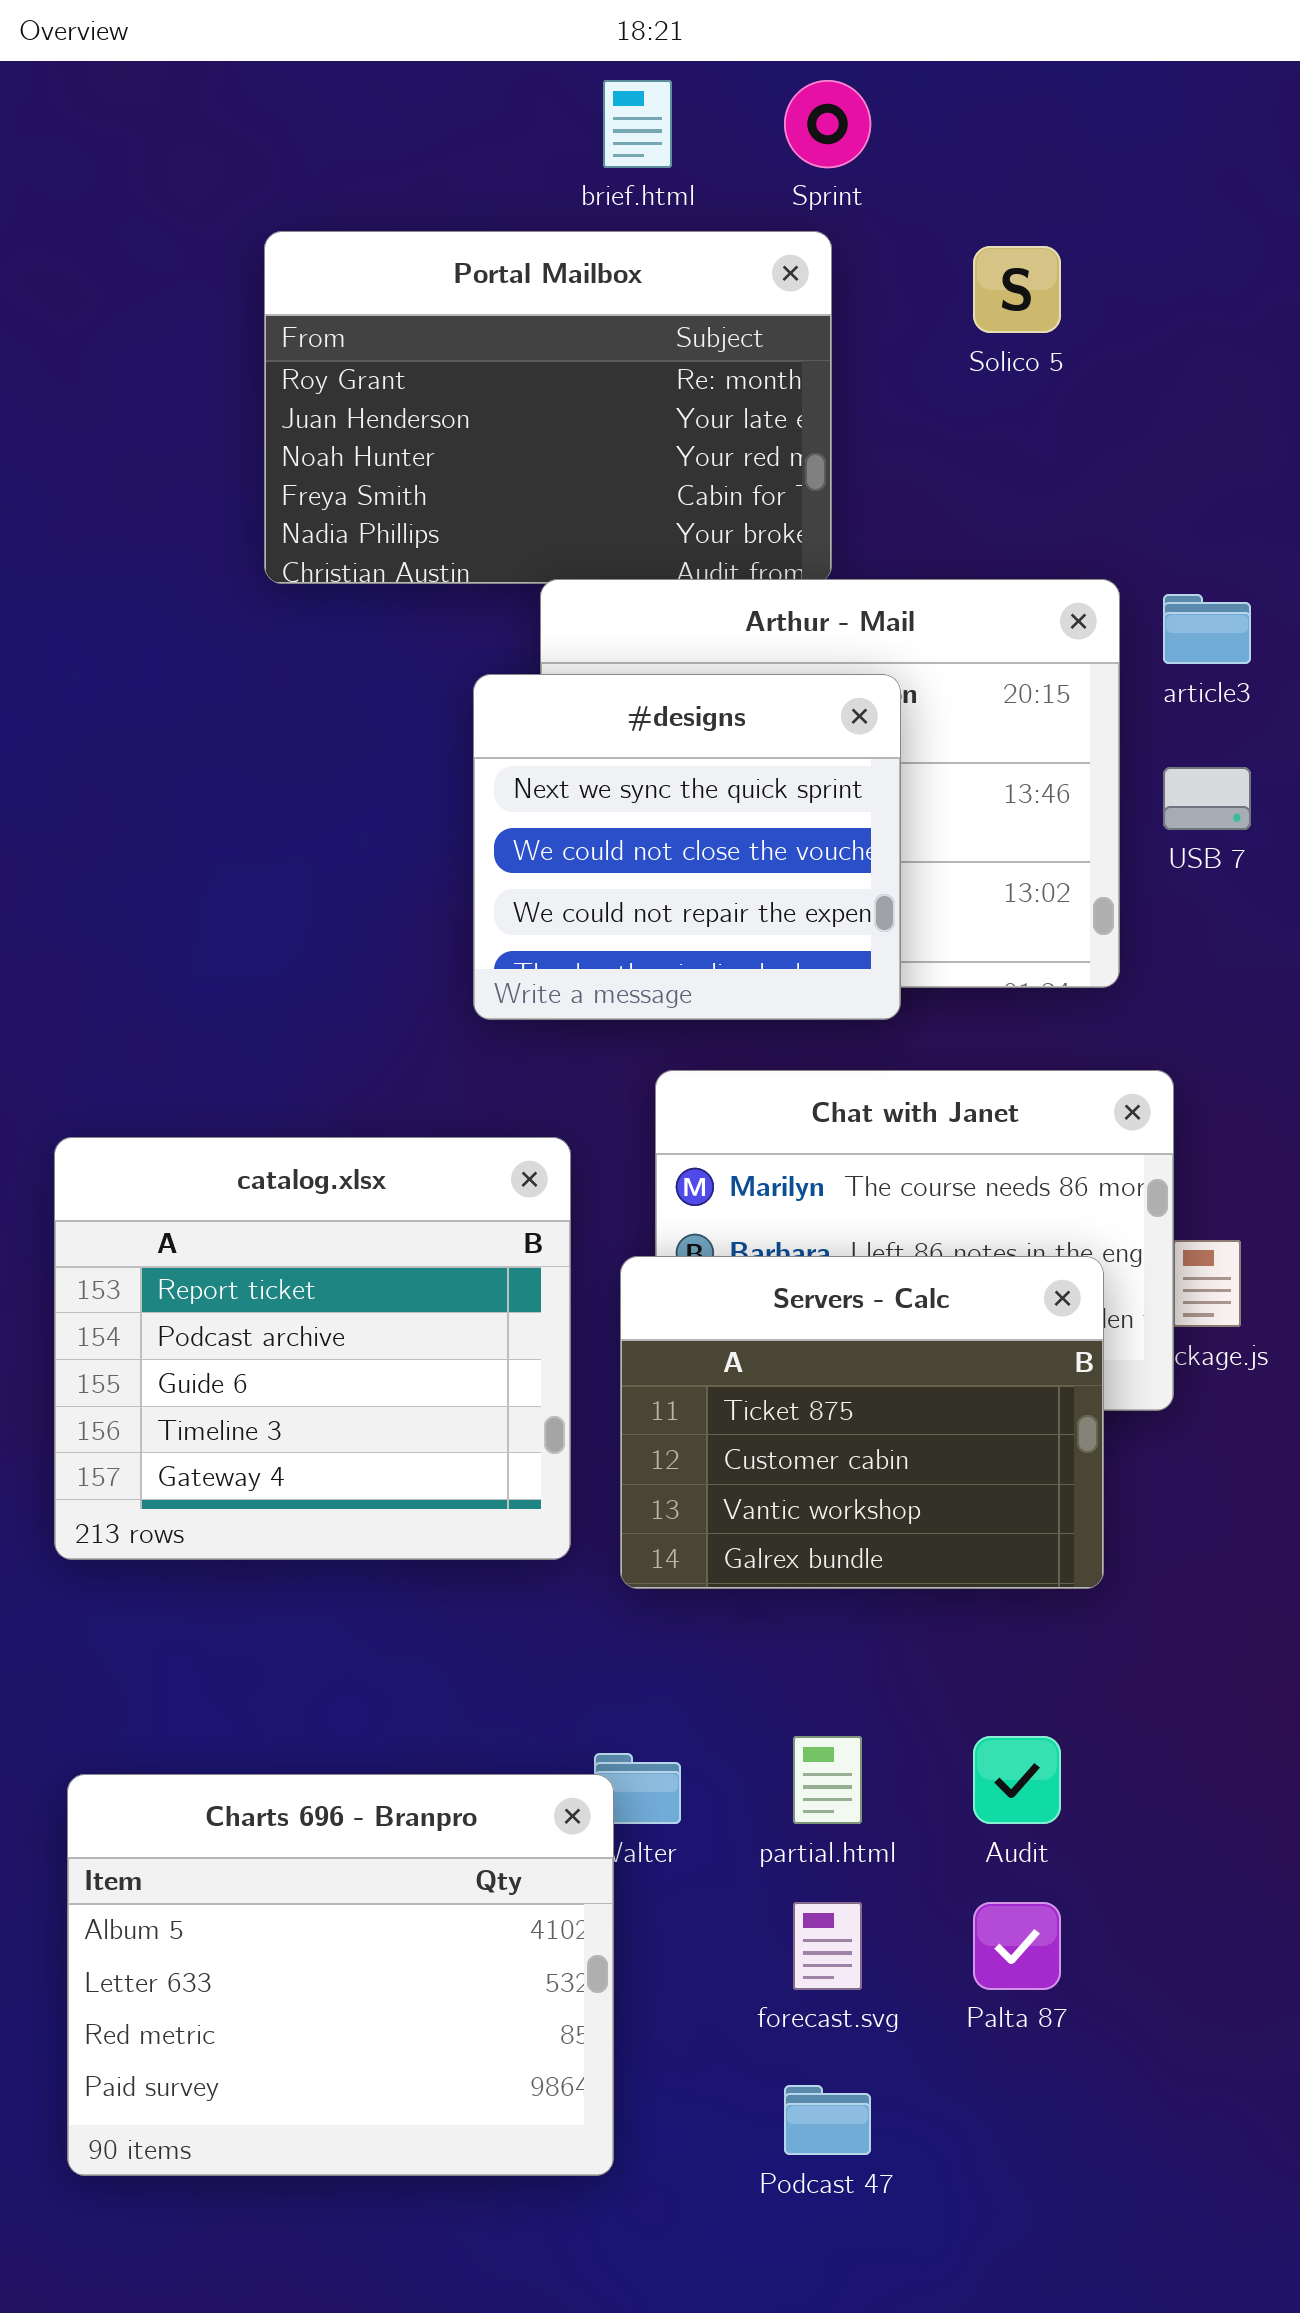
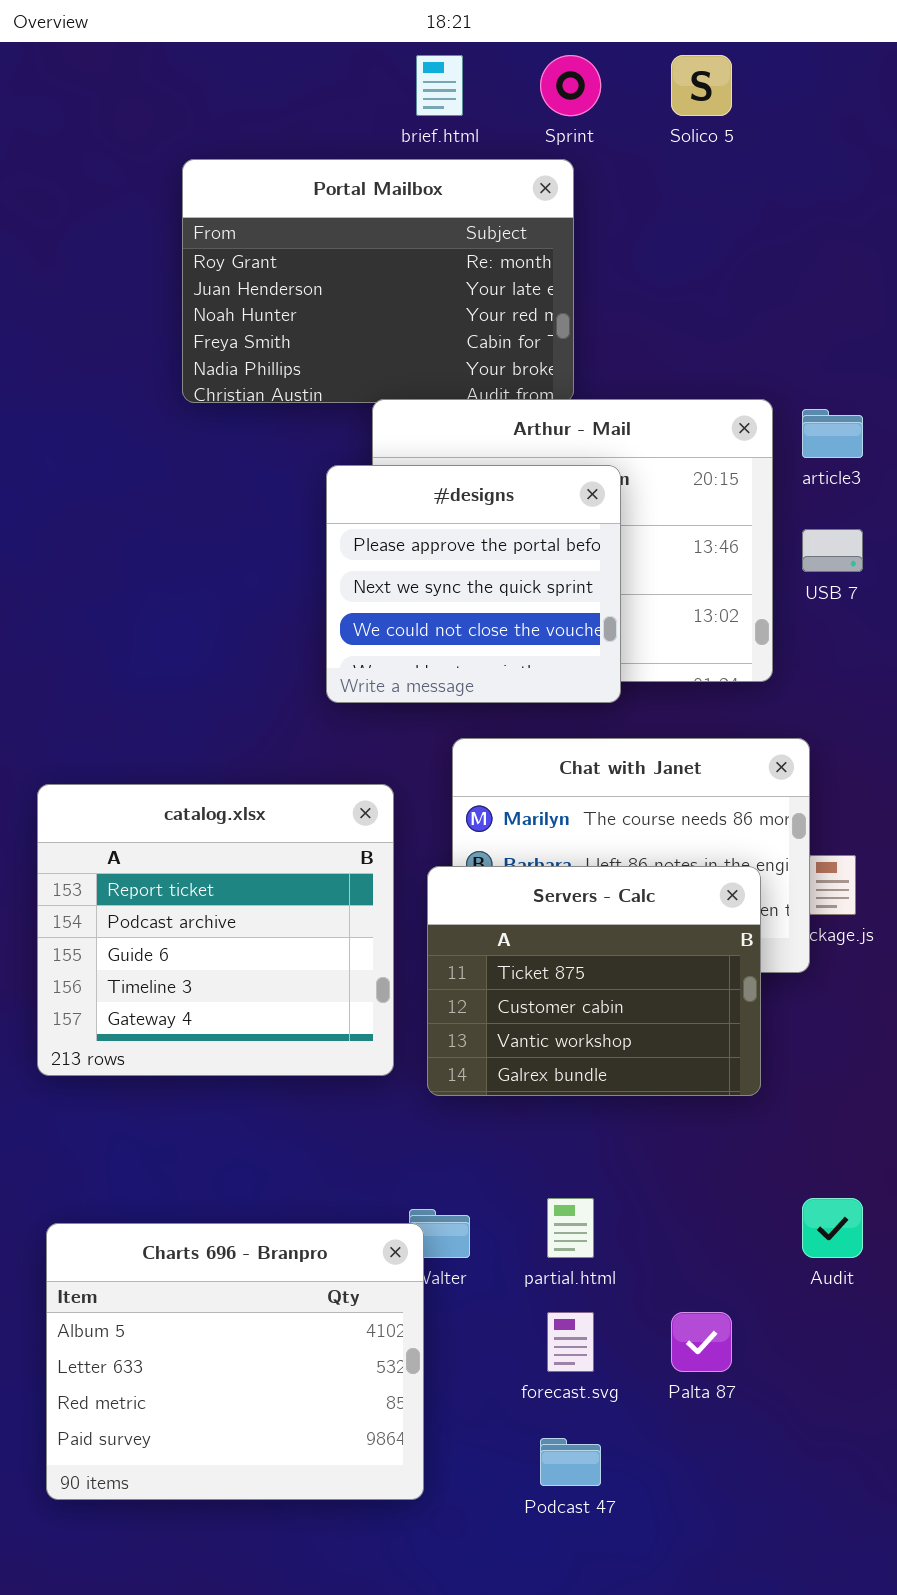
Solico 5: [973,246,1061,333] -> [671,55,732,116], moved
#designs: [473,674,901,1020] -> [326,465,621,703], scrolled up 1 row
Audit: [973,1736,1061,1824] -> [802,1198,863,1258], moved

